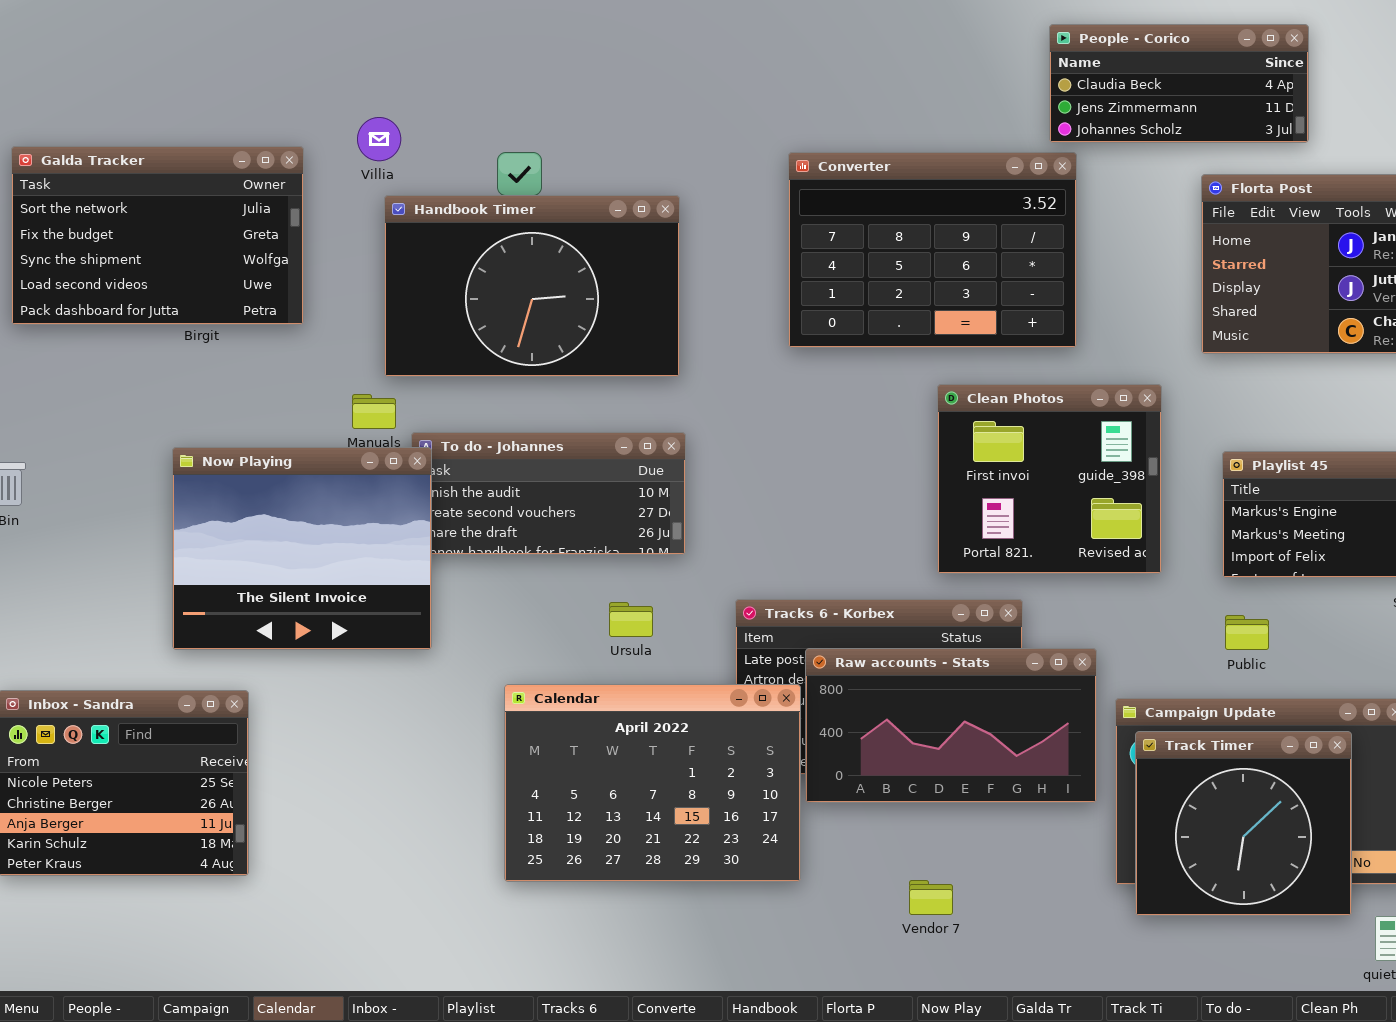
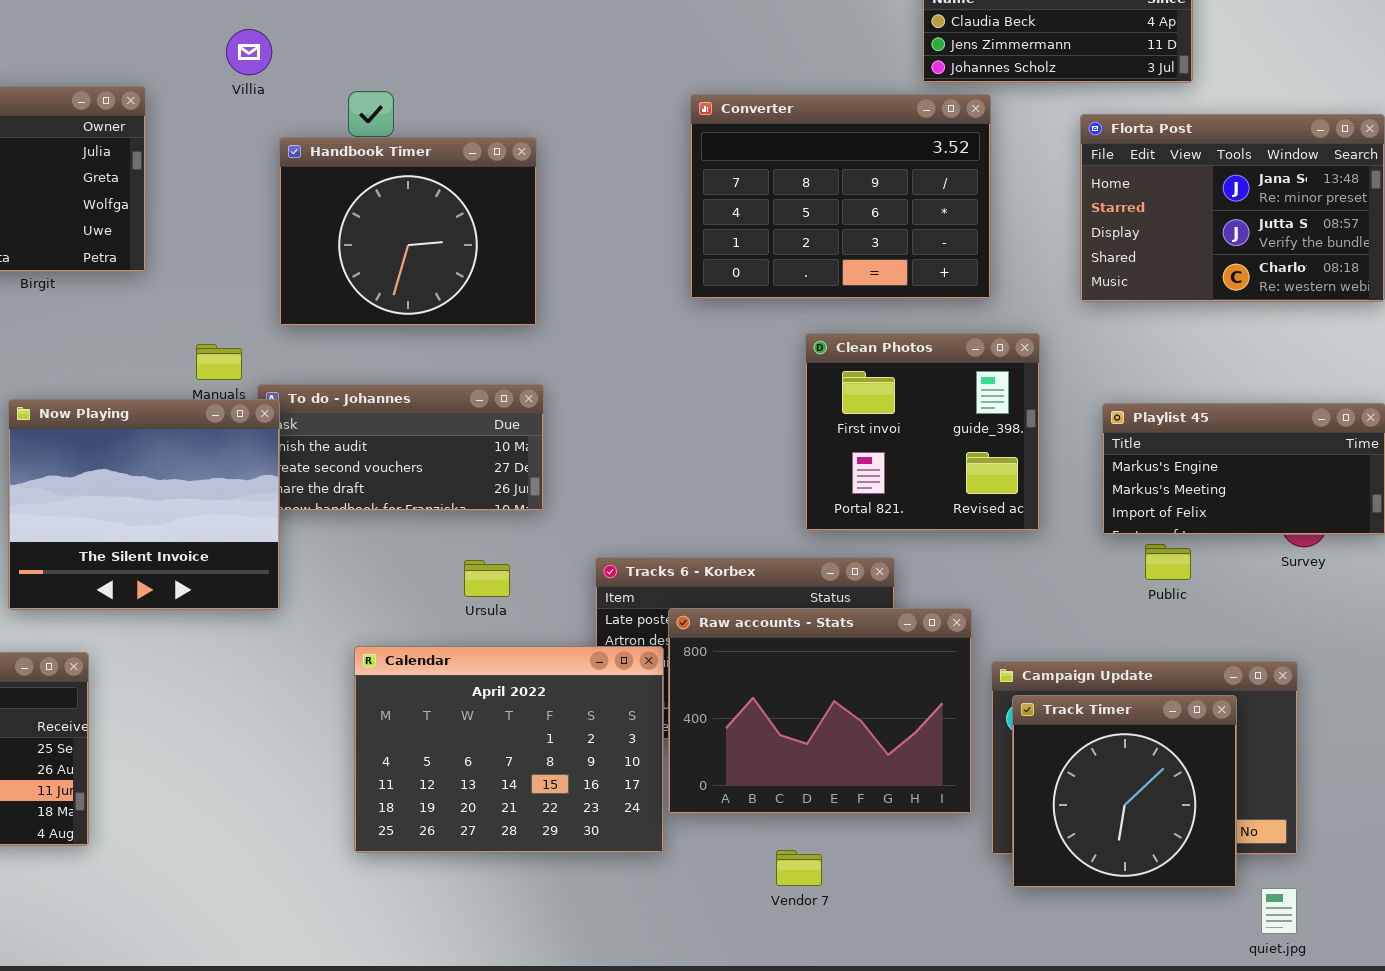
Villia: [357,117,401,161] -> [226,29,272,75], moved
Converter: [788,152,1077,348] -> [690,94,991,299], moved
Handbook Timer: [384,195,680,377] -> [279,137,537,326], resized
Public: [1225,615,1269,650] -> [1145,544,1191,580], moved
Raw accounts - Stats: [805,648,1097,803] -> [668,608,972,814], resized

